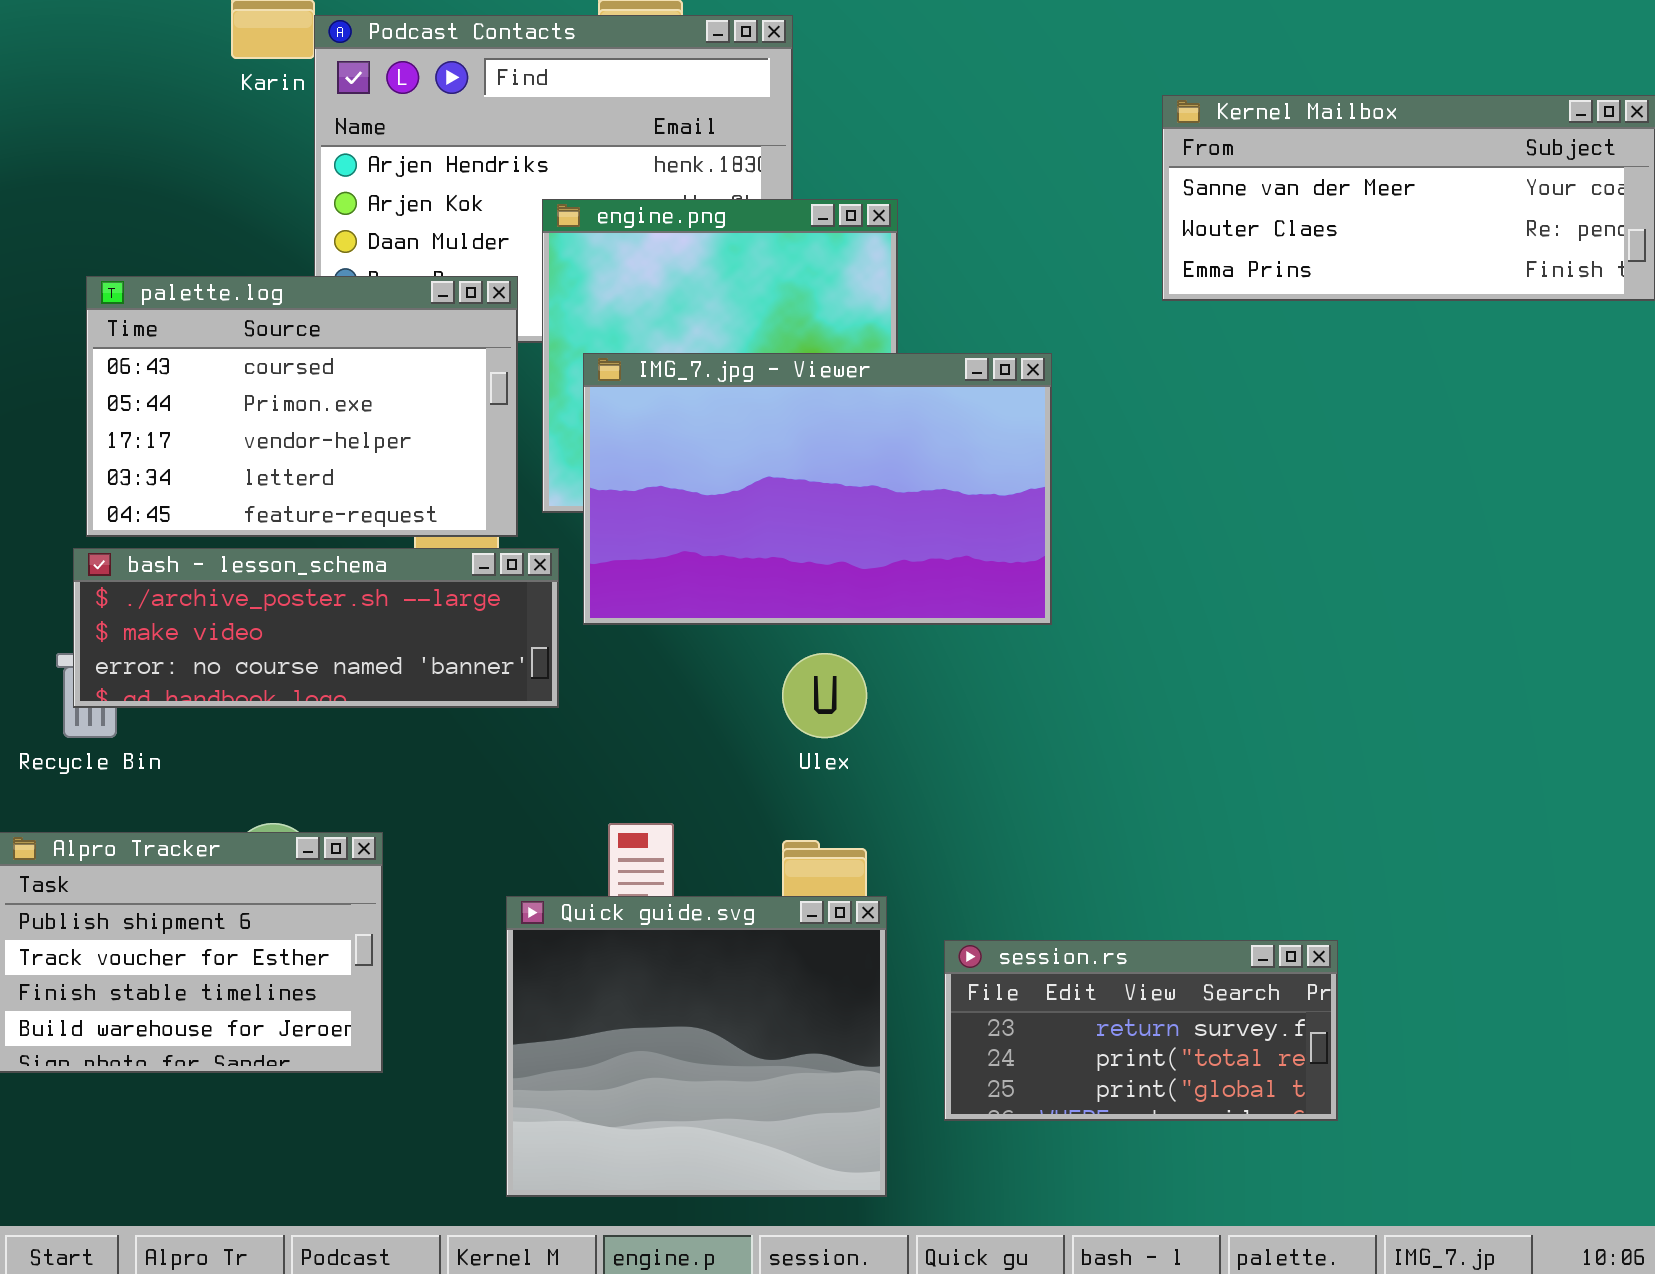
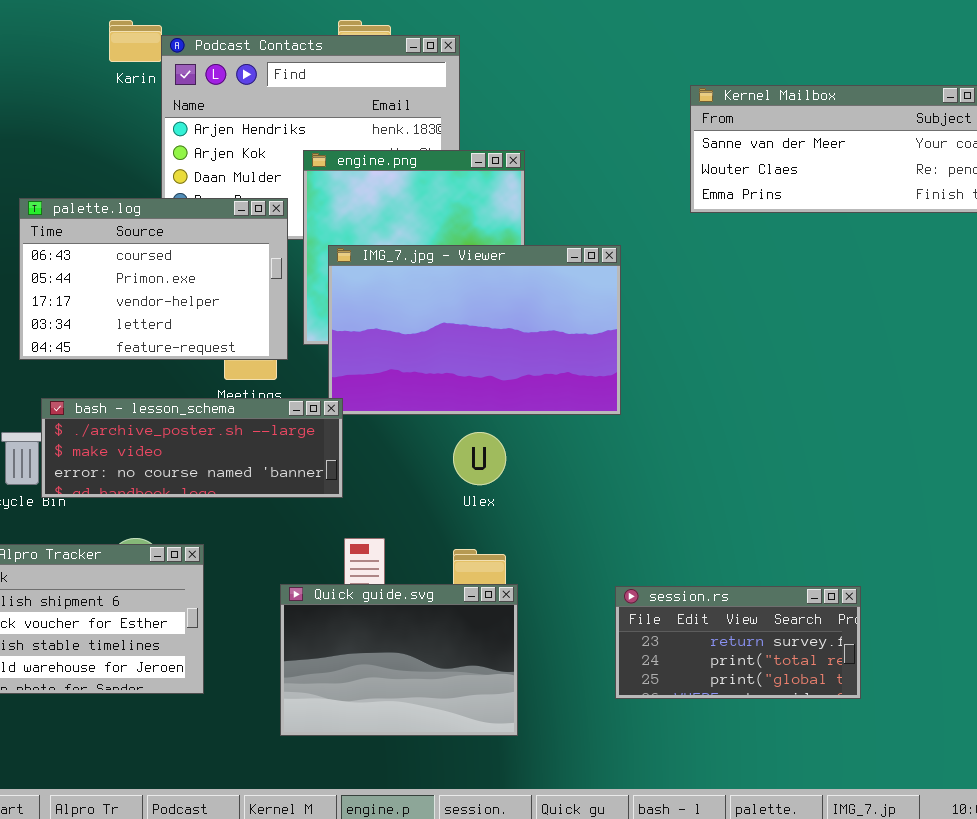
bash - lesson_schema: [73,548,559,708] -> [41,398,343,498], moved
Quick guide.svg: [506,896,887,1197] -> [280,584,518,736], resized
session.rs: [944,940,1338,1121] -> [615,586,861,699], moved

